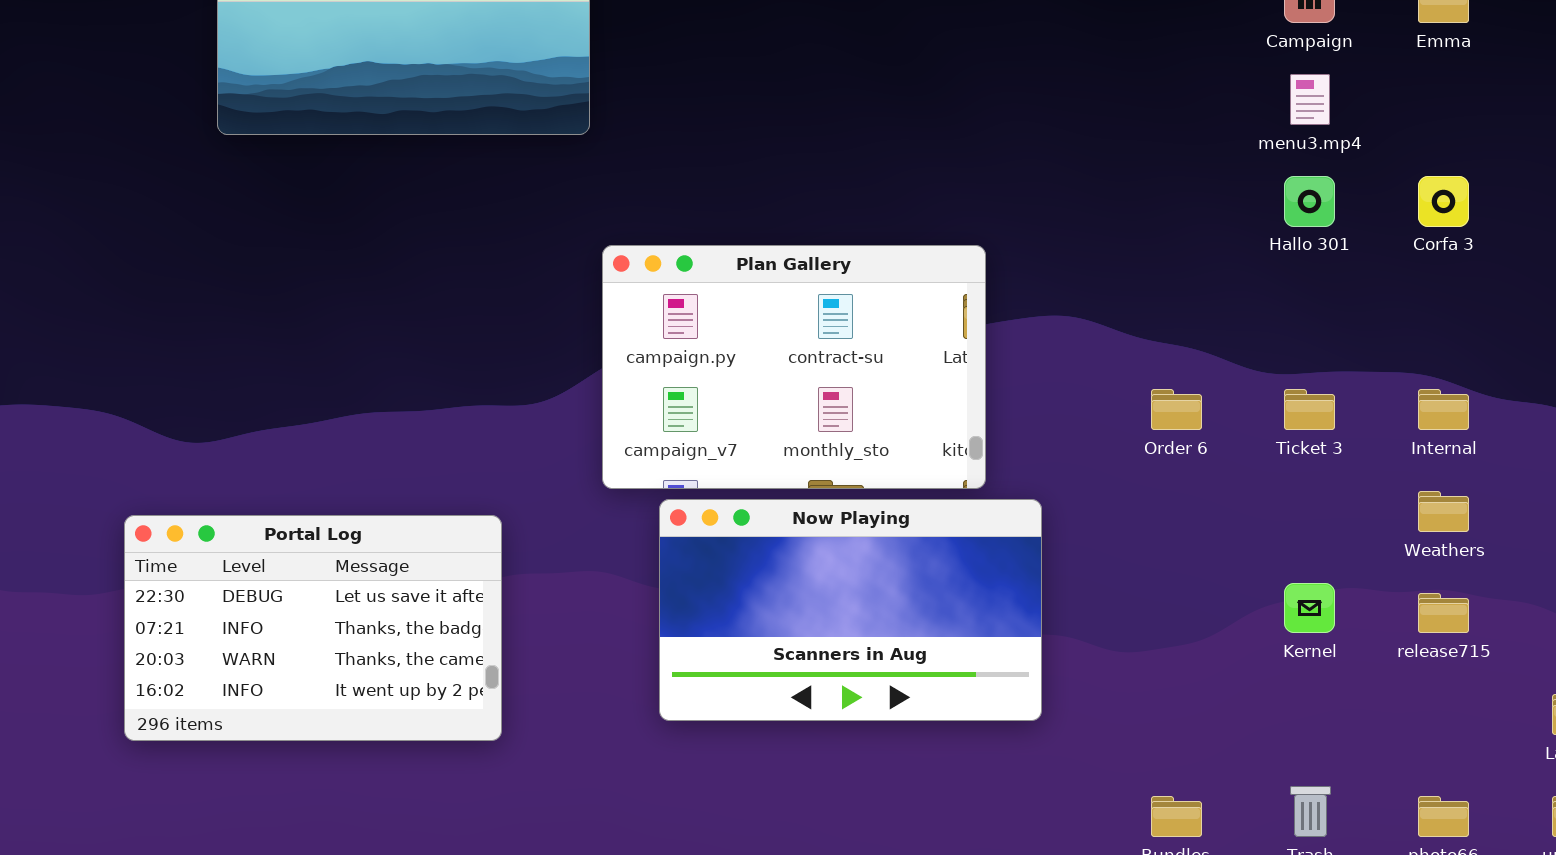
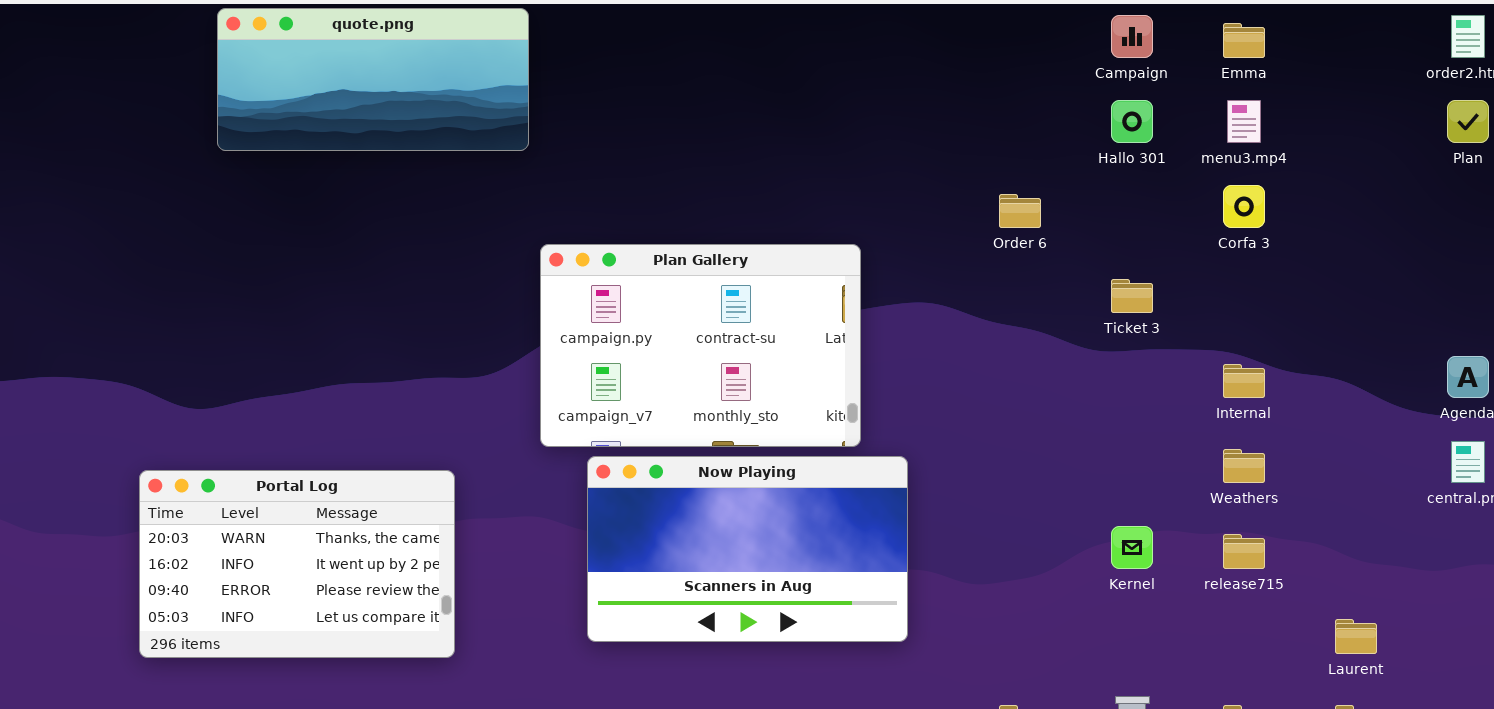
menu3.mp4: [1290,74,1330,125] -> [1227,100,1261,143], moved
Hallo 301: [1284,176,1335,227] -> [1111,100,1153,143], moved
Order 6: [1151,389,1202,430] -> [999,194,1041,228], moved
Ticket 3: [1284,389,1335,430] -> [1111,279,1153,313], moved
Portal Log: [124,515,502,741] -> [139,470,455,658], scrolled down 2 rows

